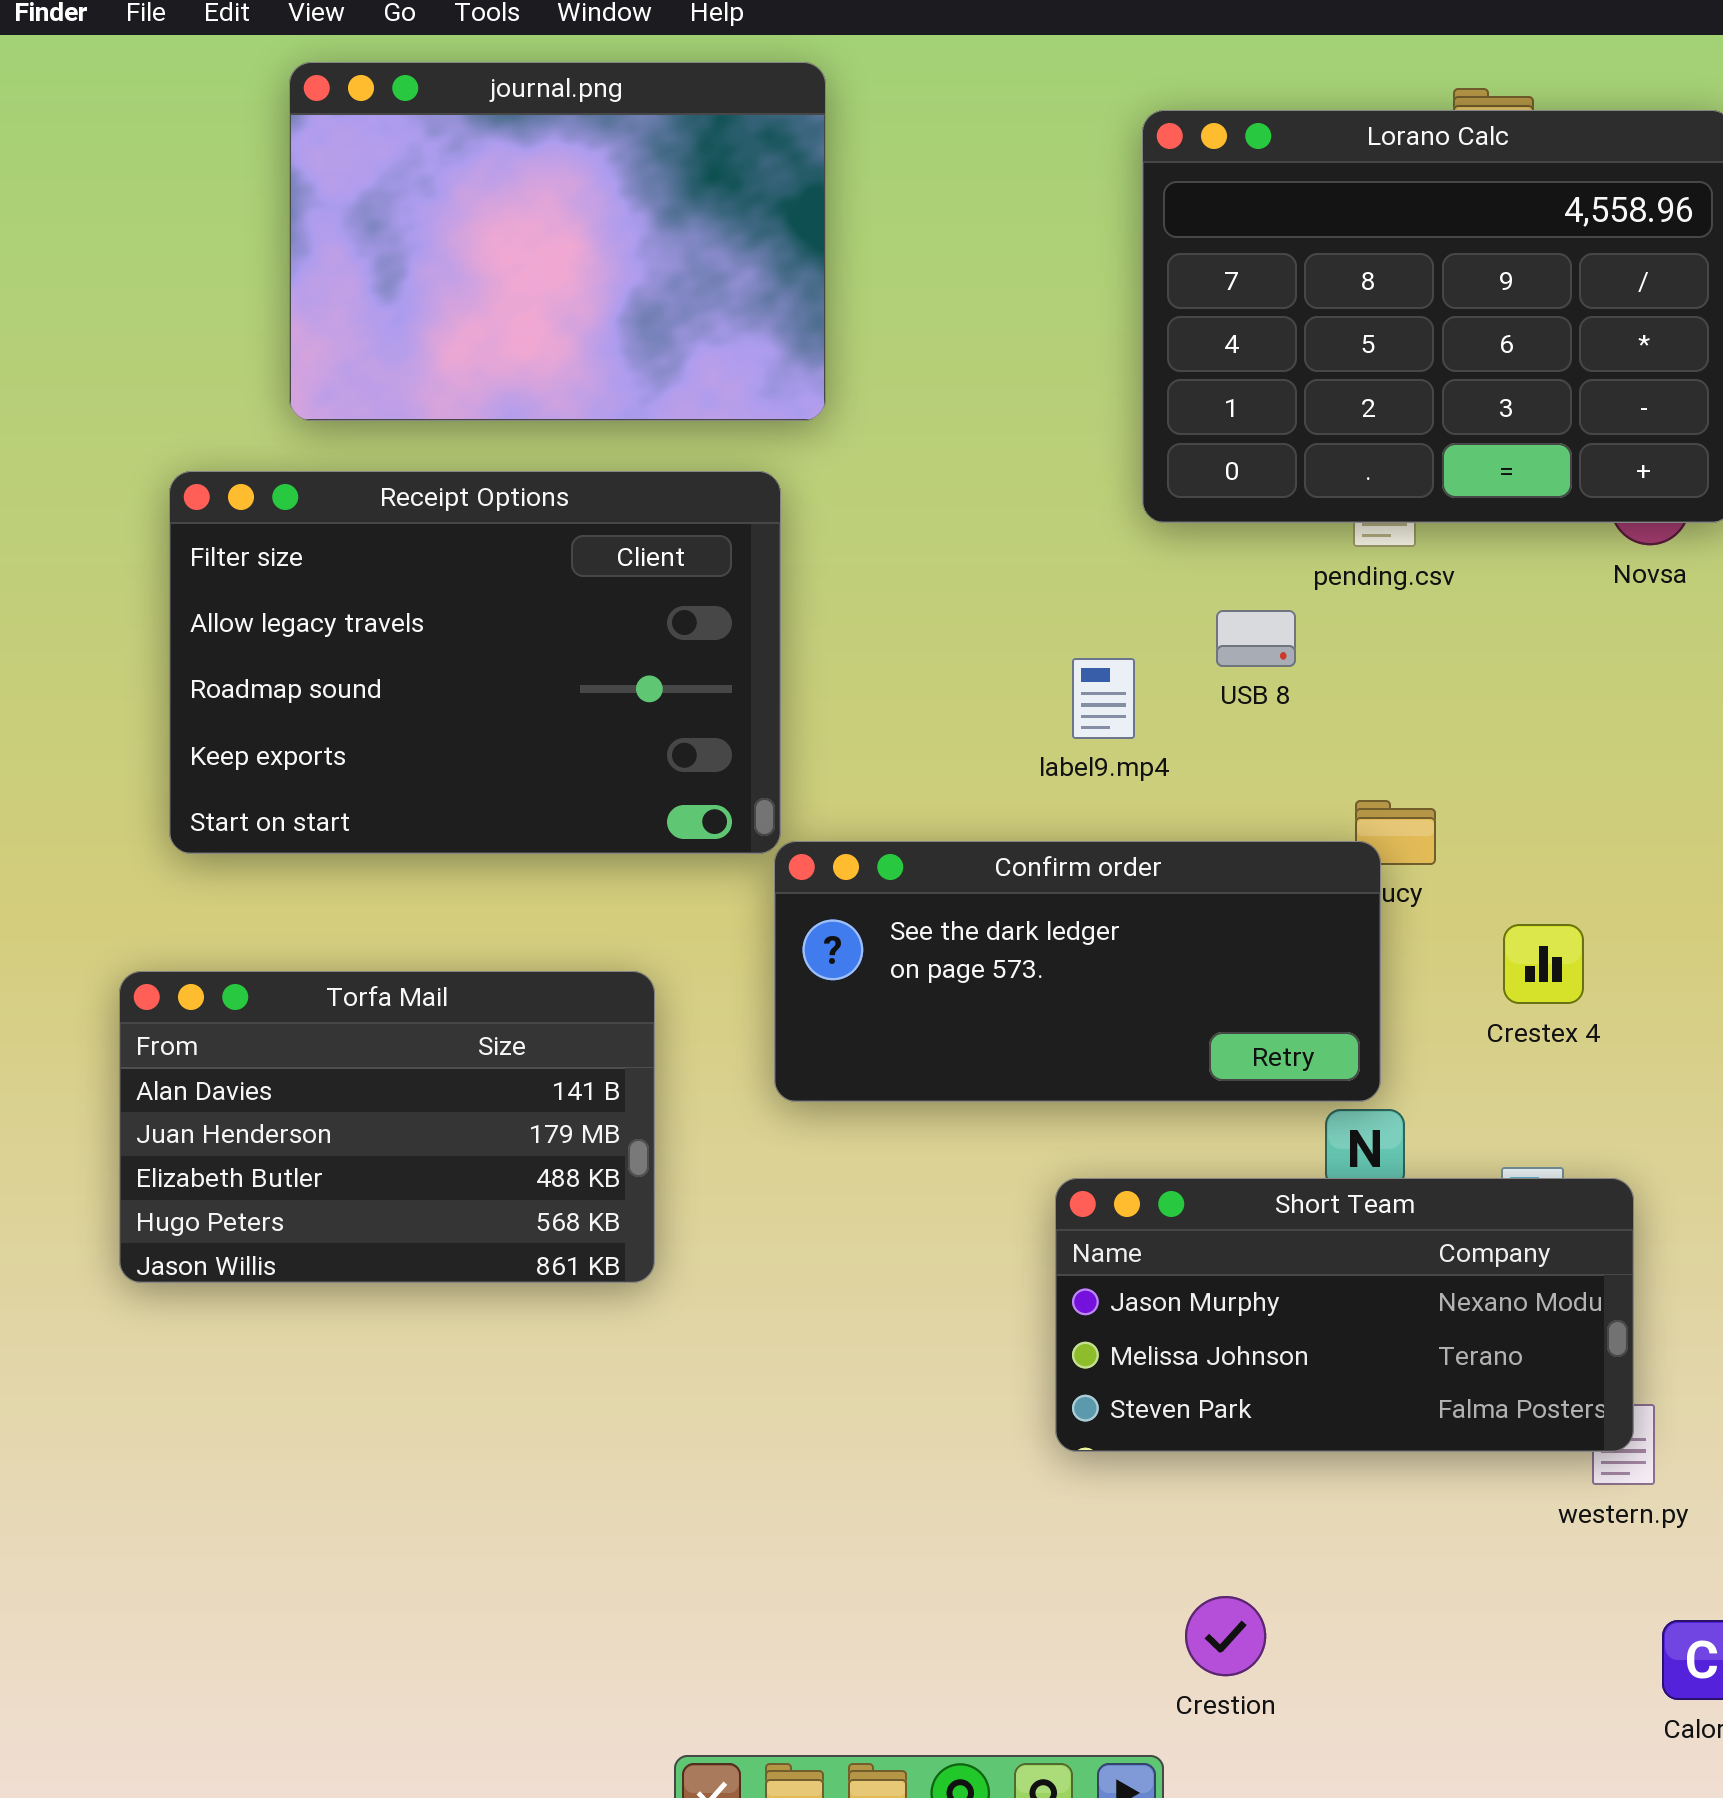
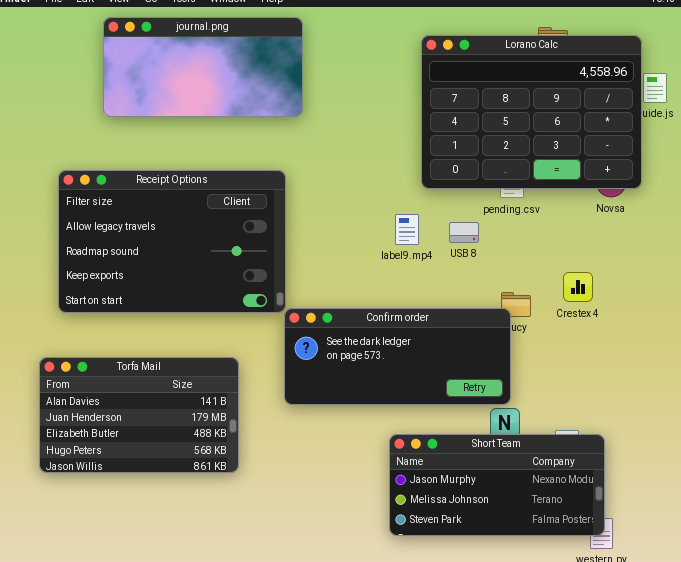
journal.png: [289,62,826,421] -> [103,17,303,117], resized
label9.mp4: [1072,658,1135,739] -> [395,214,419,245], moved
Crestex 4: [1503,924,1584,1004] -> [563,272,593,302], moved

